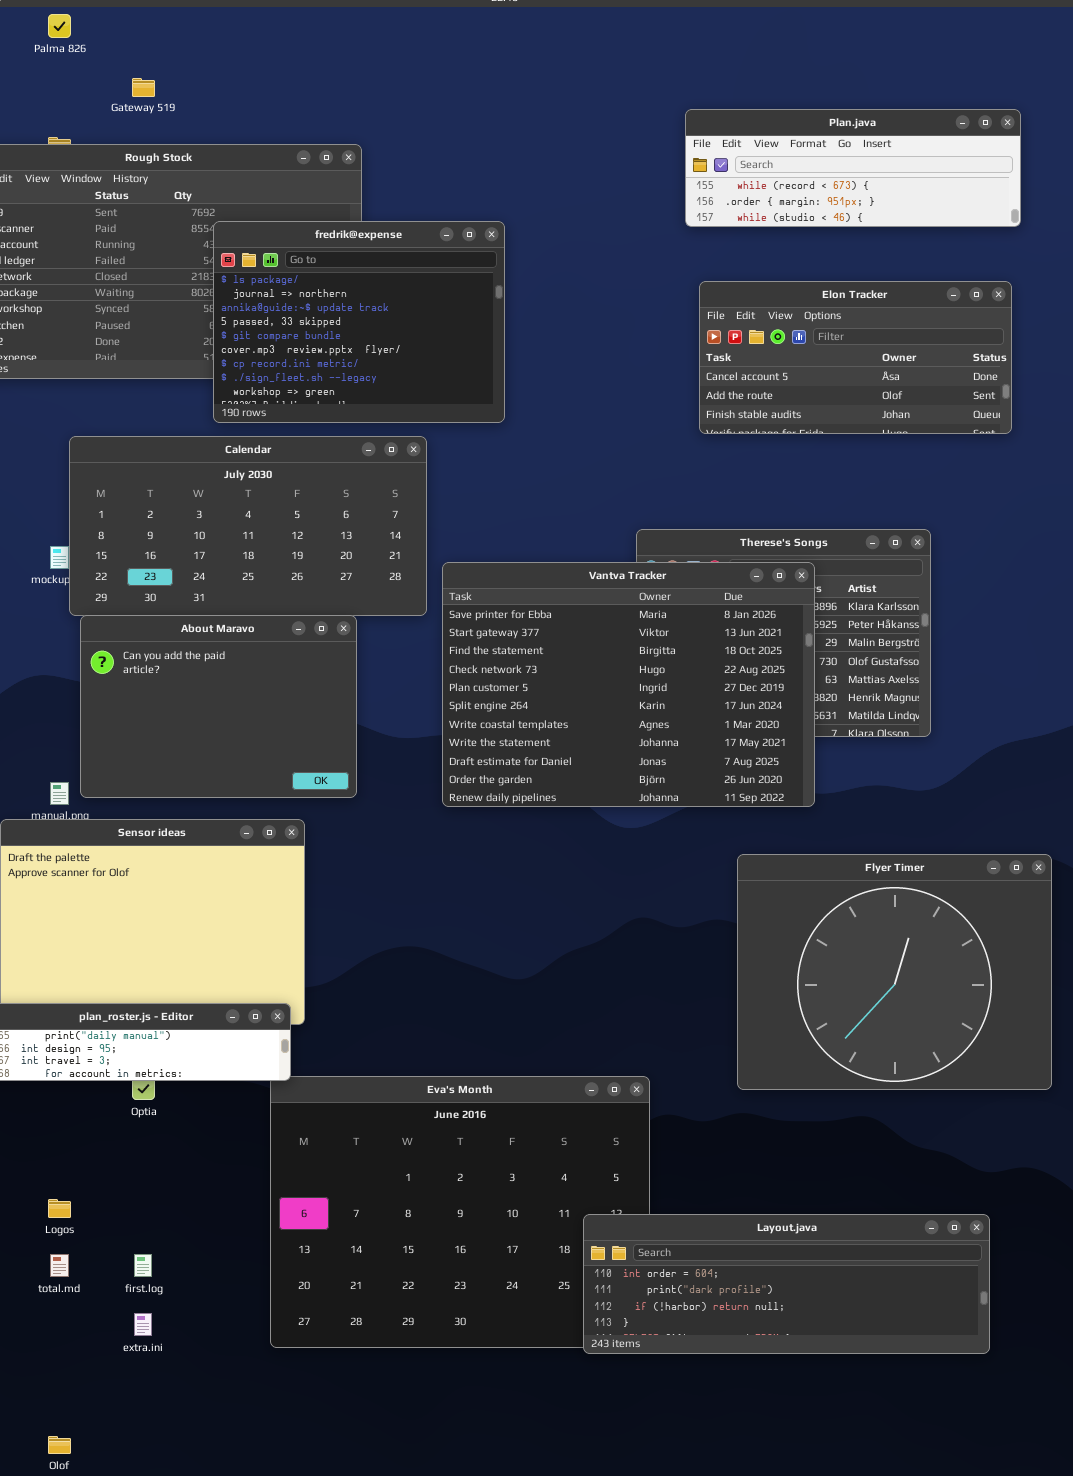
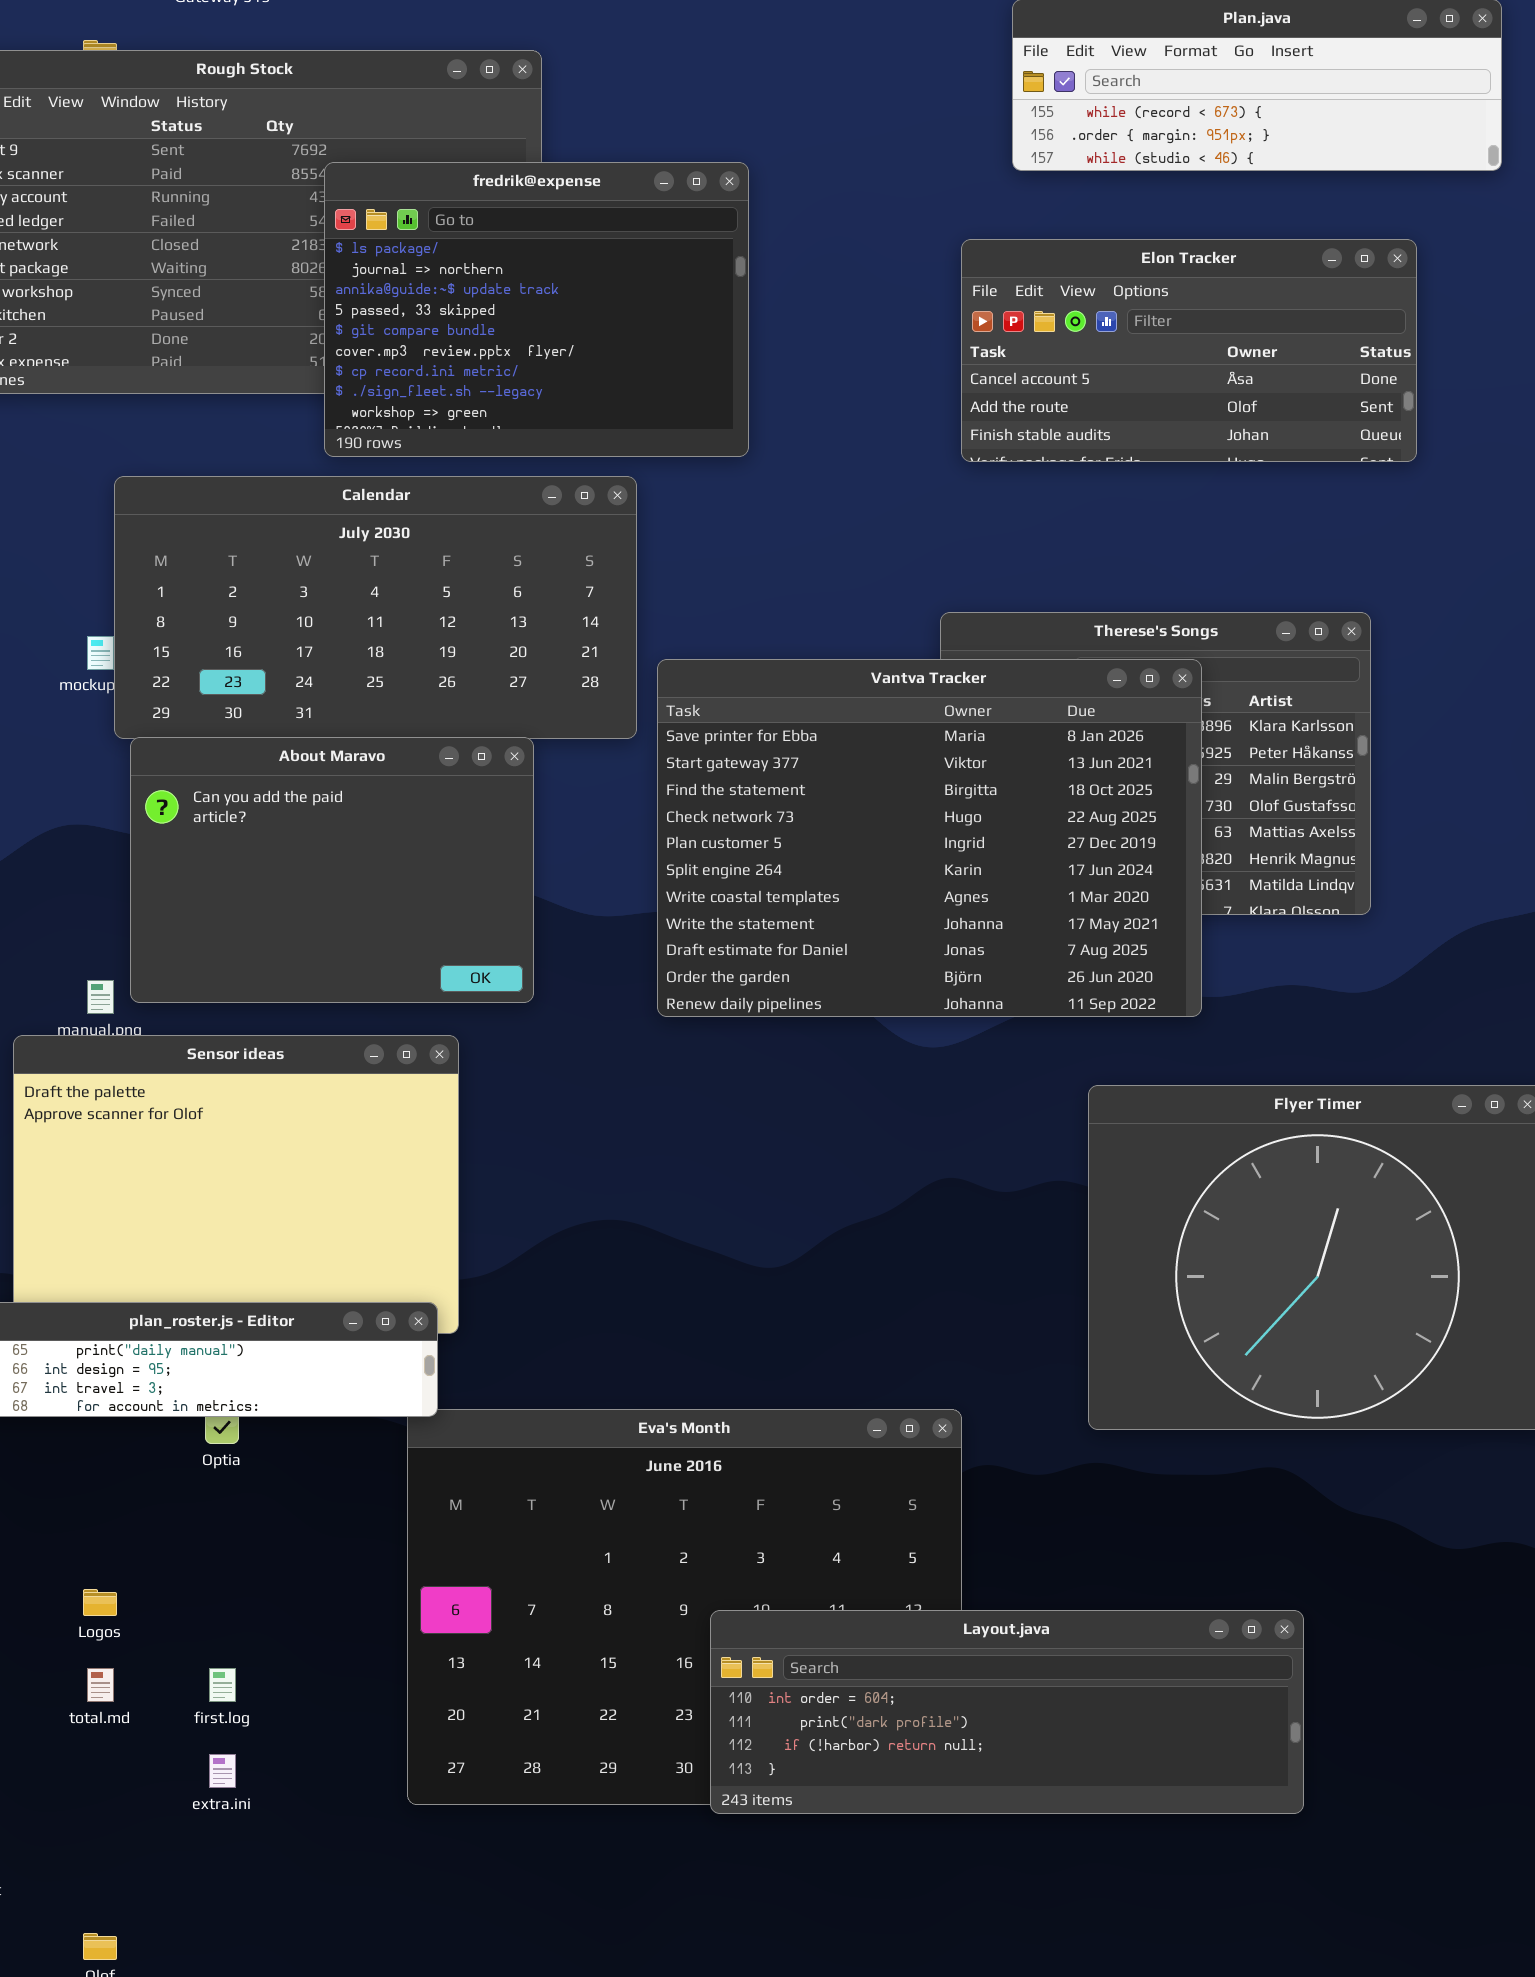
Elon Tracker: [699,281,1012,434] -> [961,239,1417,462], moved
Layout.java: [583,1214,990,1354] -> [710,1610,1304,1814], moved

